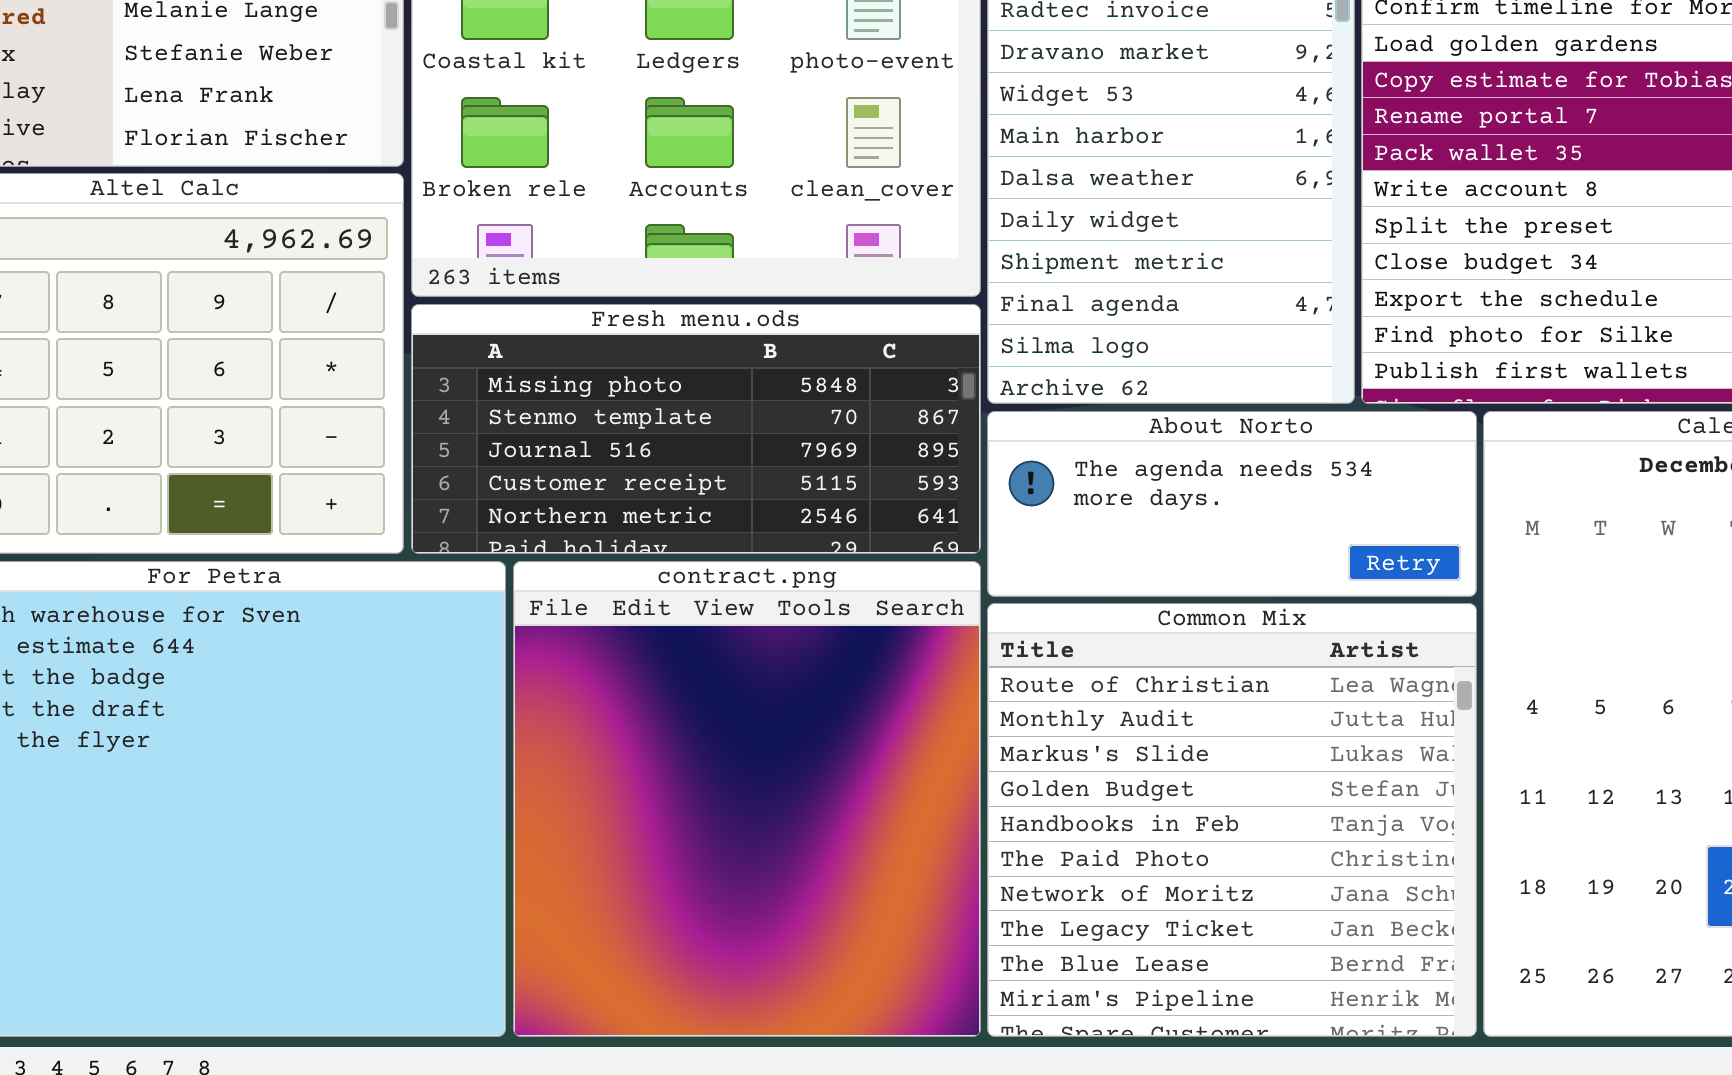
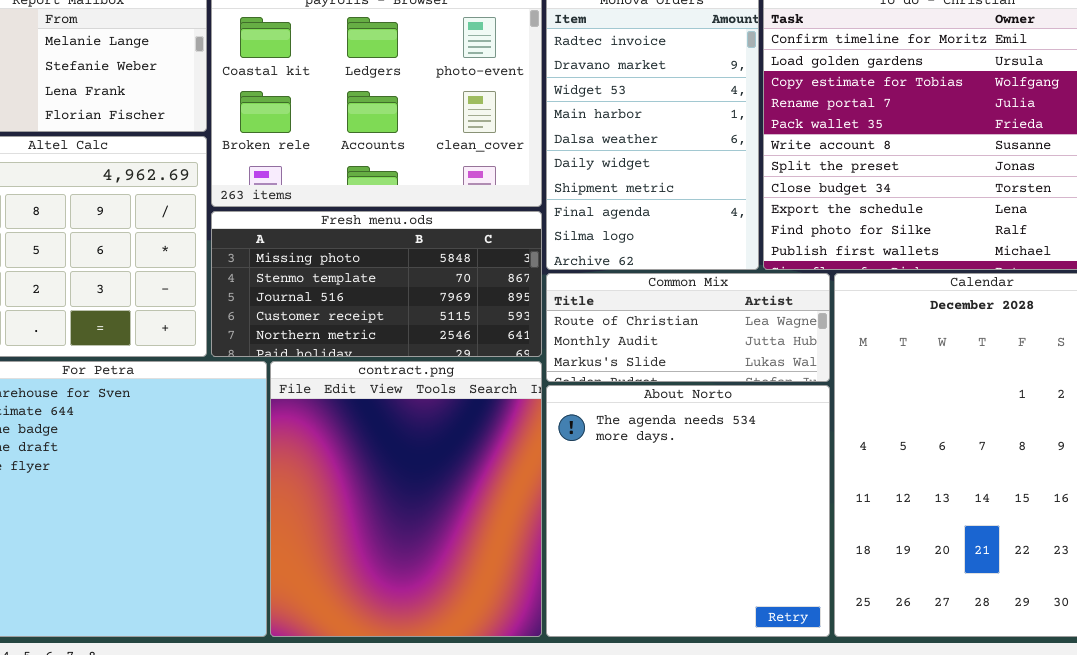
About Norto: [987,411,1477,597] -> [546,385,830,637], moved, resized
Common Mix: [987,603,1477,1037] -> [546,273,830,382], moved, resized

